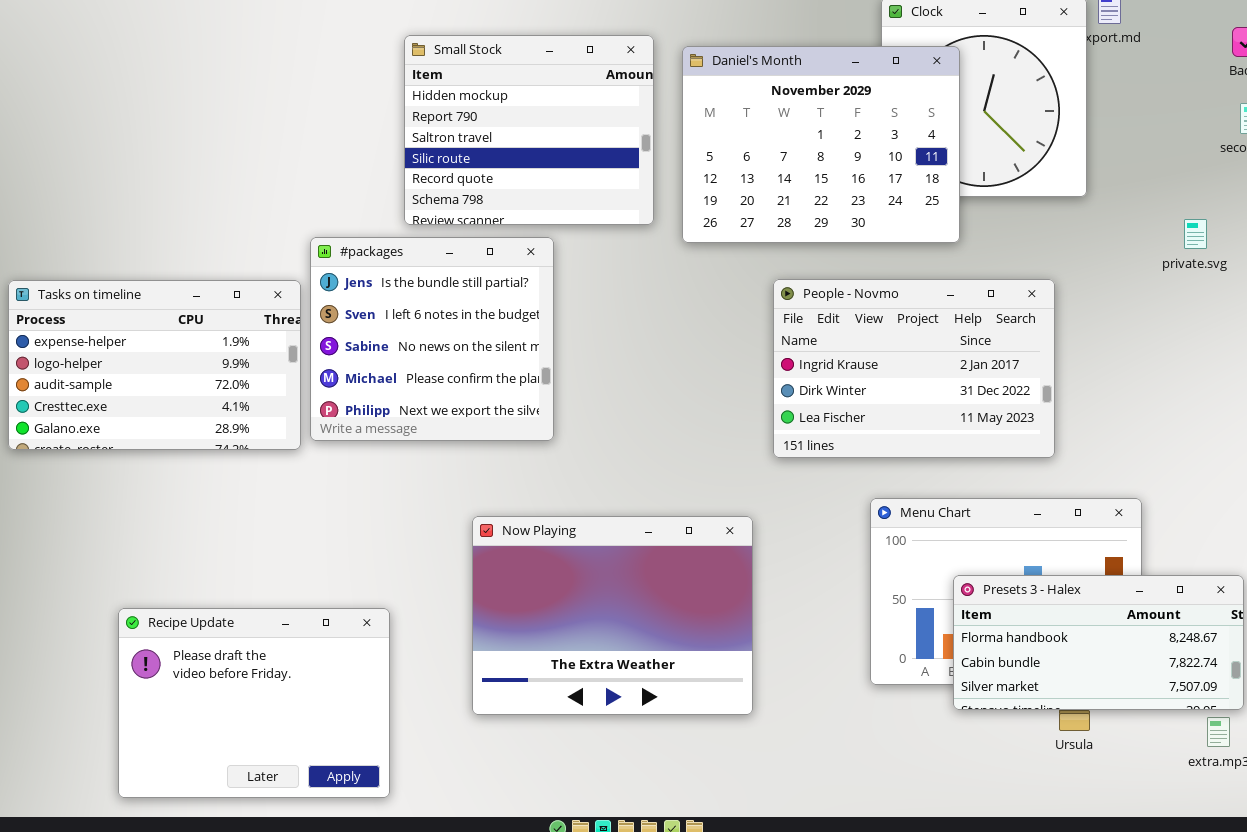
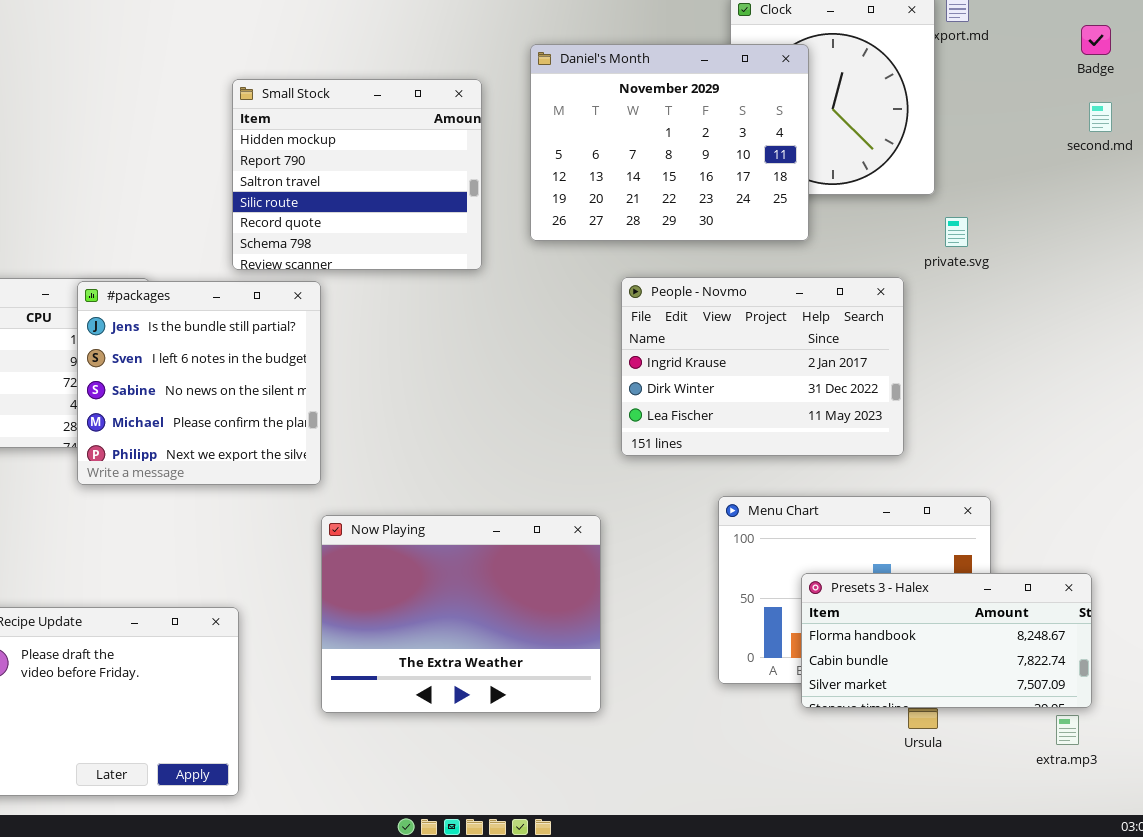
Small Stock: [404,35,654,225] -> [232,79,482,270], moved
private.svg: [1184,219,1207,249] -> [945,217,968,247], moved
#packages: [310,237,554,441] -> [77,281,321,485], moved

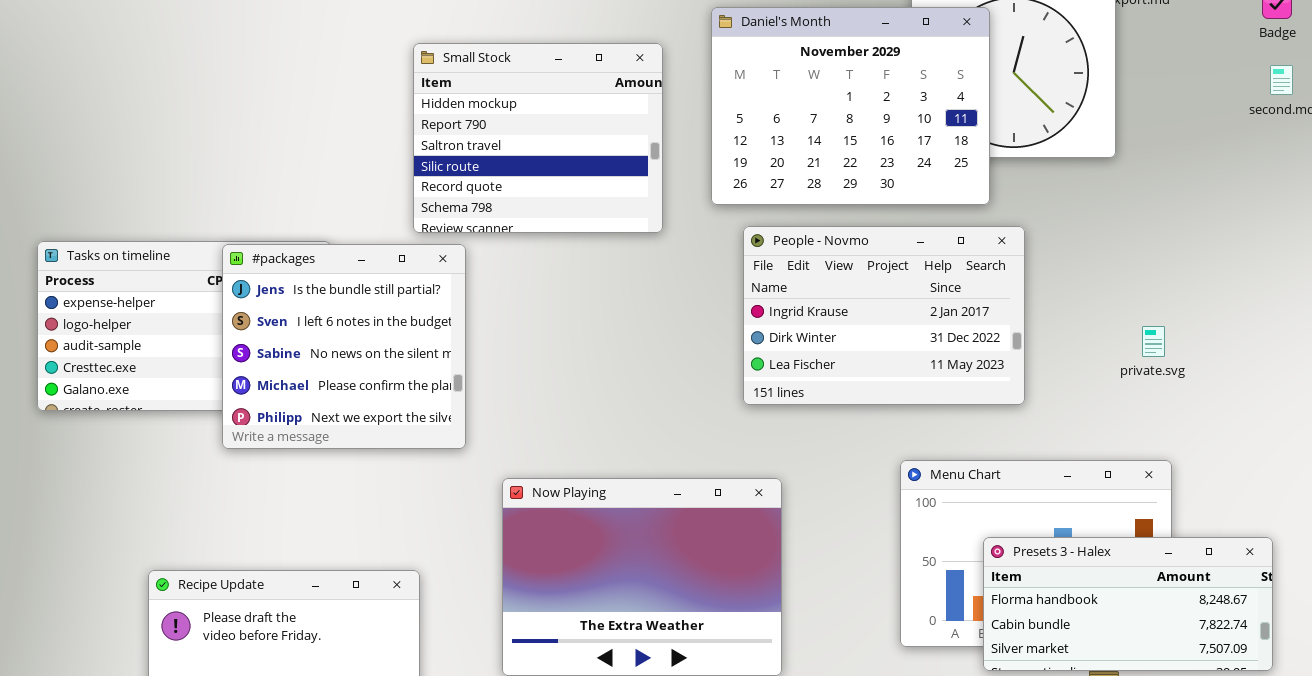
private.svg: [945,217,968,247] -> [1142,326,1165,357], moved
People - Novmo: [621,277,904,456] -> [743,226,1025,405], moved
#packages: [77,281,321,485] -> [222,244,466,449], moved

